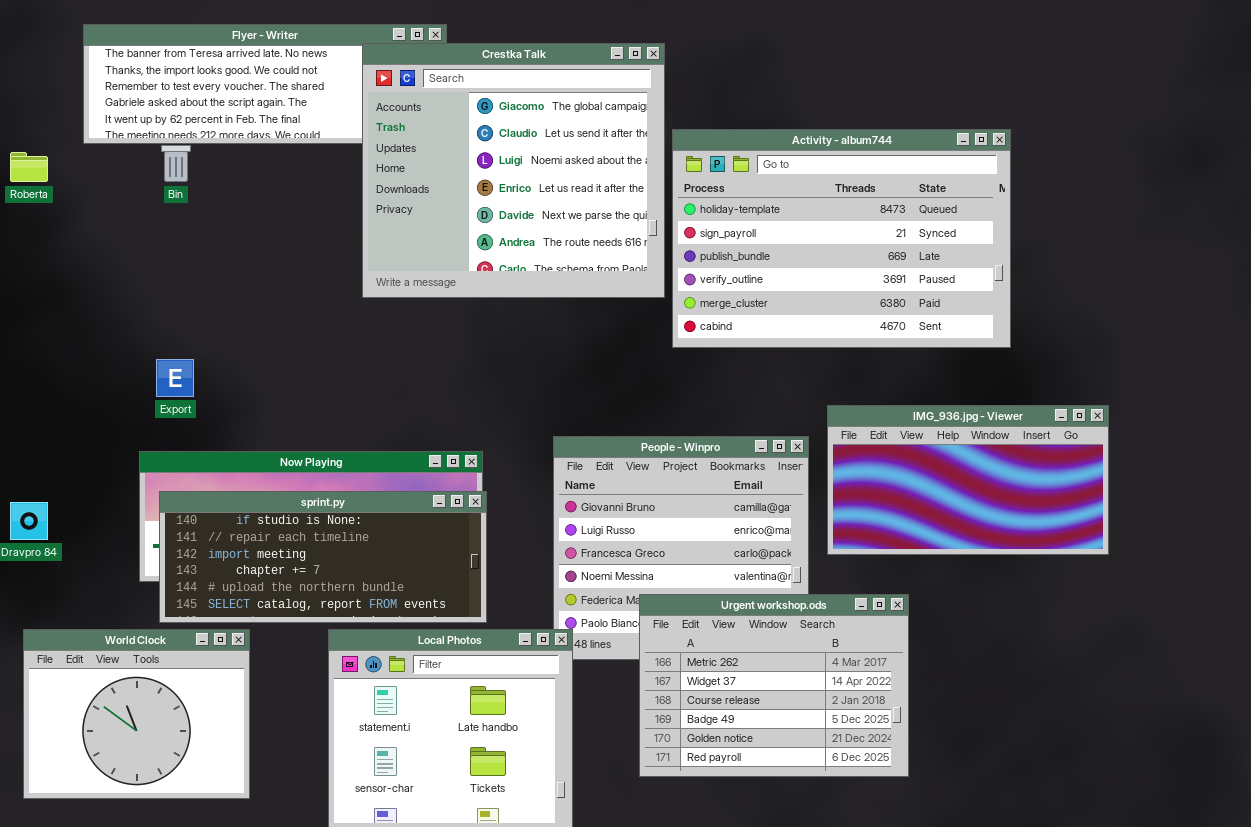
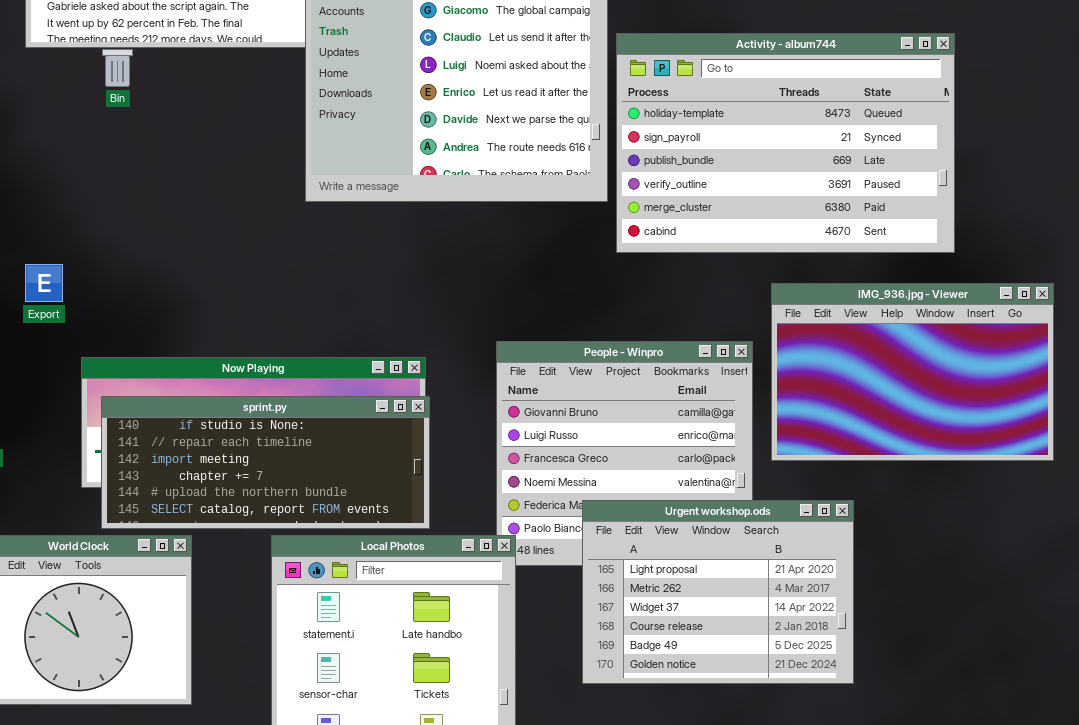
Export: [156,359,194,397] -> [25,264,63,302], moved
IMG_936.jpg - Viewer: [827,405,1109,555] -> [771,283,1054,461], resized
Urgent workshop.ods: [639,594,909,777] -> [582,500,854,684], scrolled up 1 row

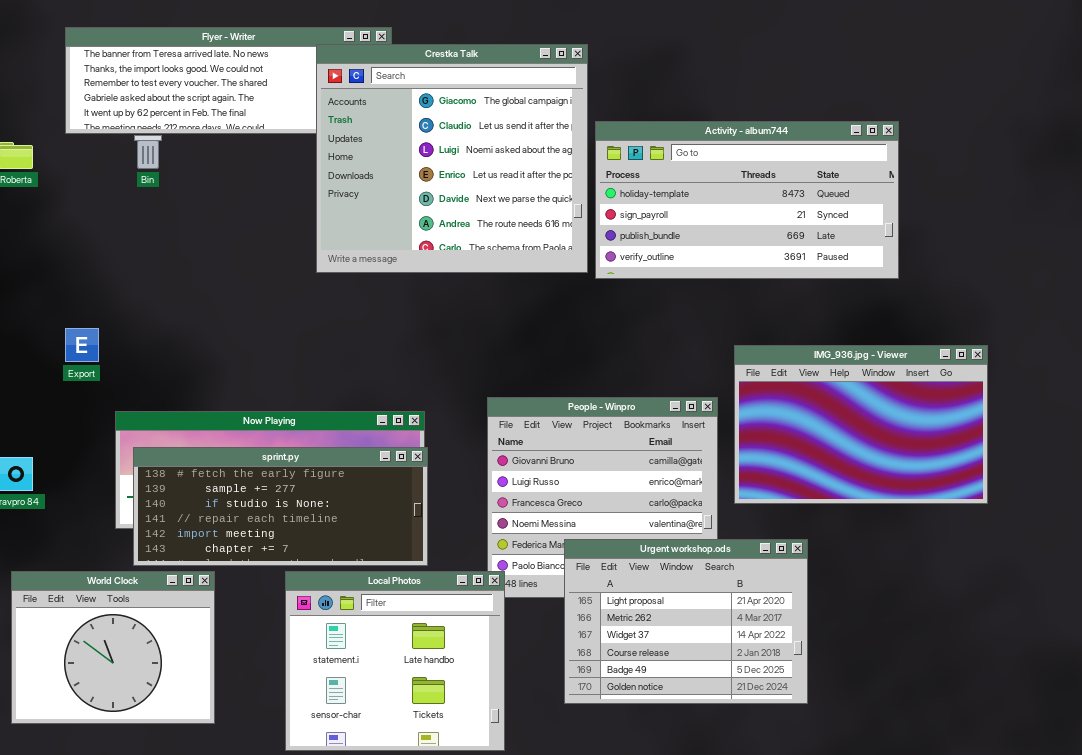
Activity - album744: [616,33,955,253] -> [595,121,899,279], resized
sprint.py: [101,396,430,529] -> [133,447,428,566], scrolled up 2 rows

